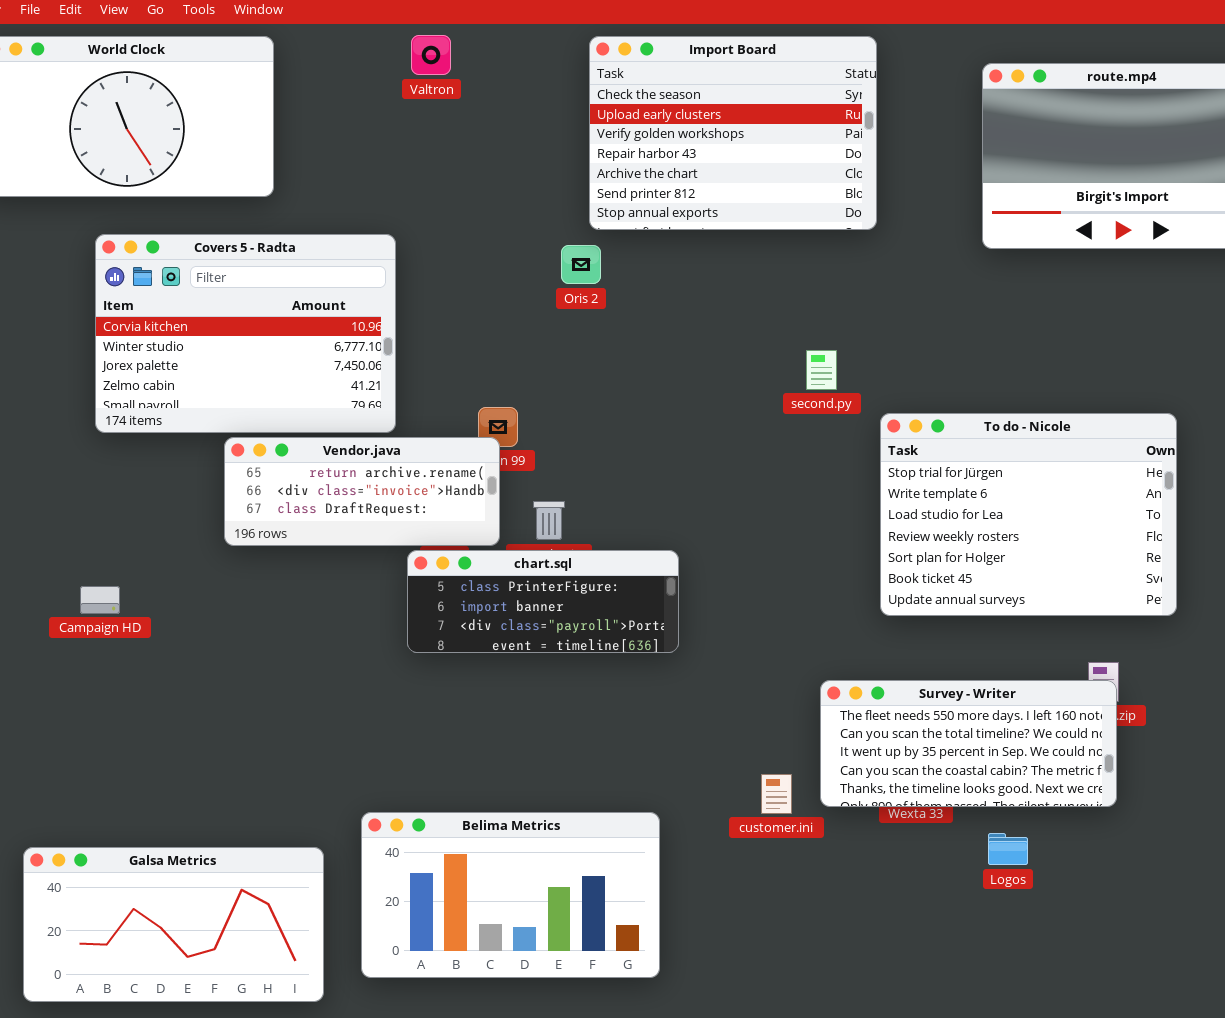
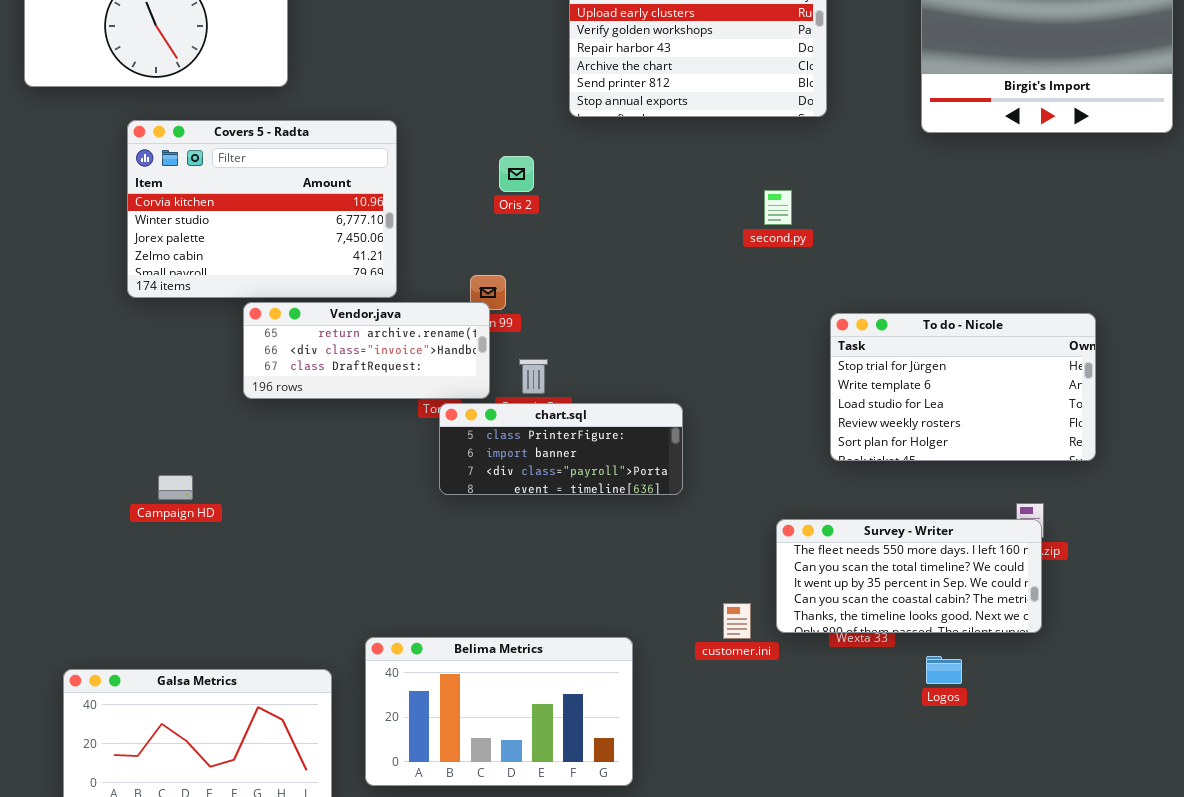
Oris 2: [561,245,601,284] -> [499,156,534,192], moved
second.py: [806,350,837,390] -> [764,190,792,225], moved
To do - Nicole: [880,413,1177,616] -> [830,313,1096,461], resized
chart.sql: [407,550,679,653] -> [439,403,683,495], moved
Campaign HD: [80,586,120,614] -> [158,475,193,500], moved

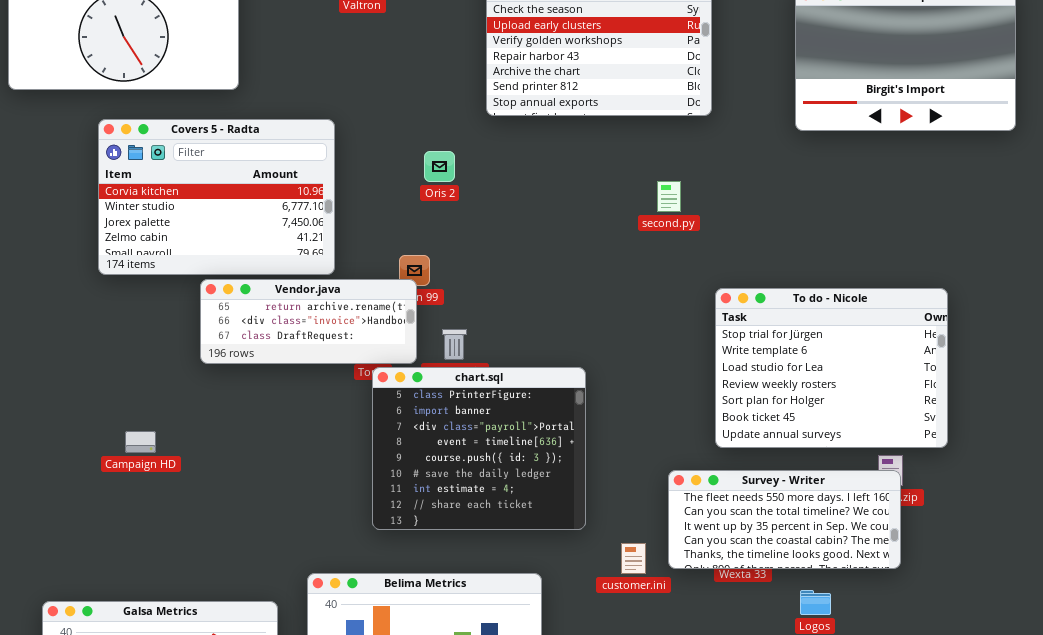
To do - Nicole: [830,313,1096,461] -> [715,288,948,448], resized
chart.sql: [439,403,683,495] -> [372,367,586,530], resized

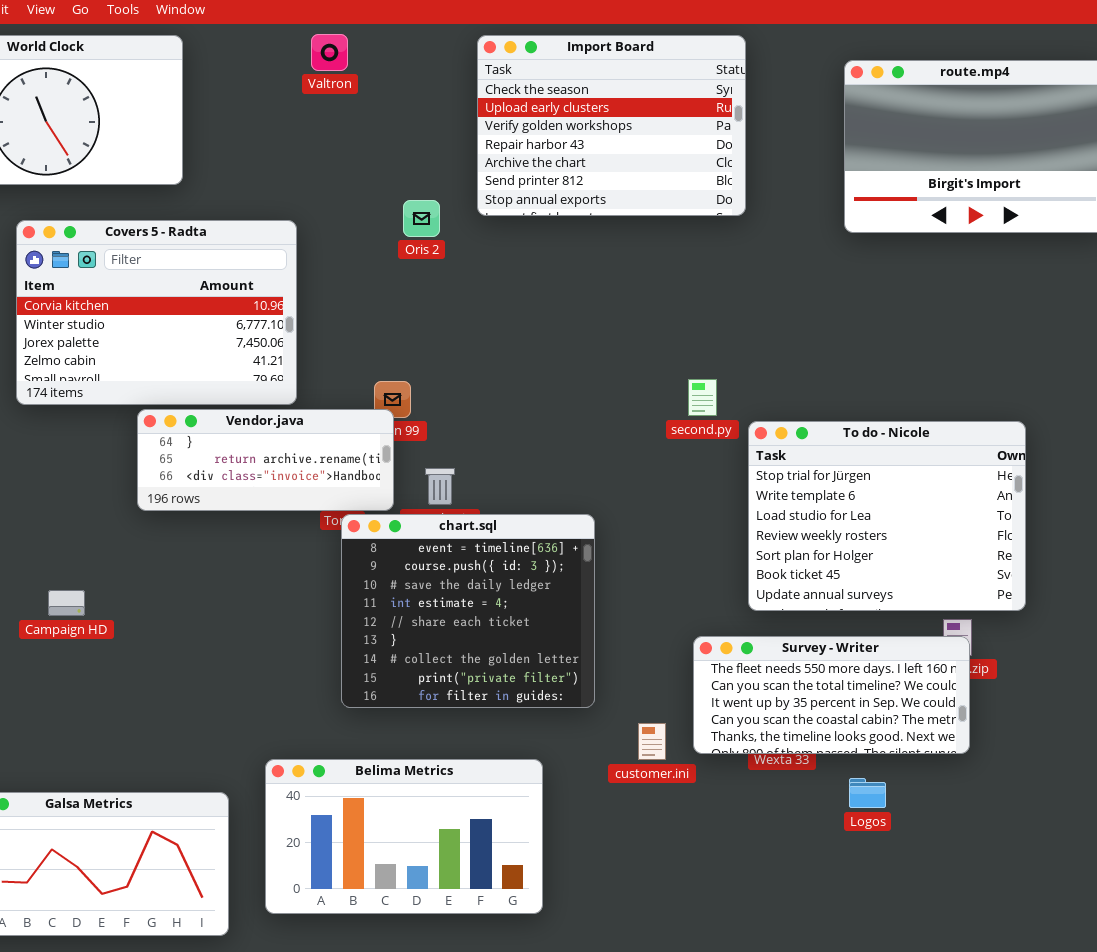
Oris 2: [424,151,455,182] -> [403,200,440,237], moved
second.py: [657,181,681,212] -> [688,379,717,416], moved
Vendor.java: [200,279,417,364] -> [137,409,394,511], scrolled up 1 row
chart.sql: [372,367,586,530] -> [341,514,595,708], scrolled down 3 rows

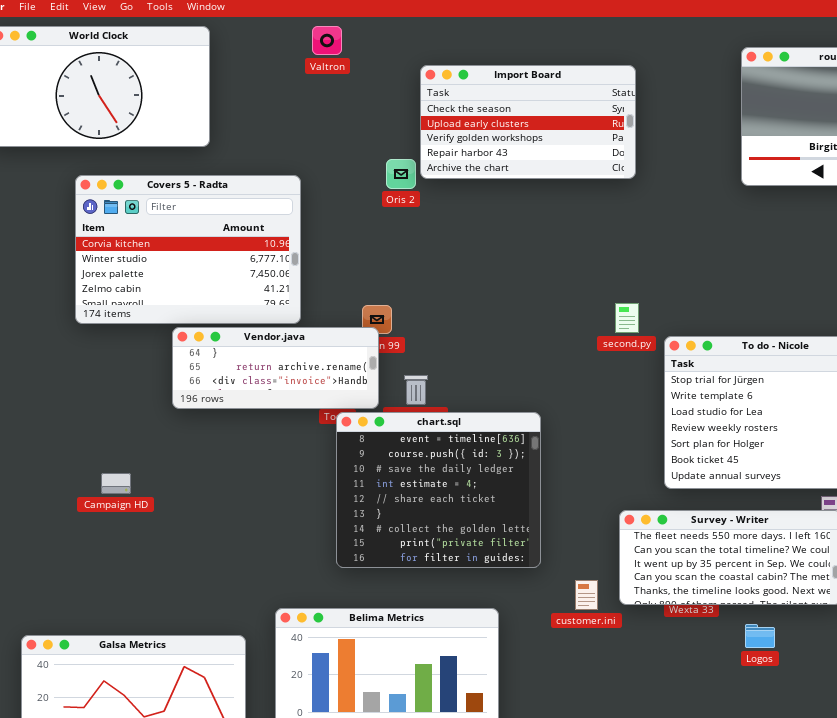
Import Board: [477,35,746,216] -> [420,65,636,179], moved, resized

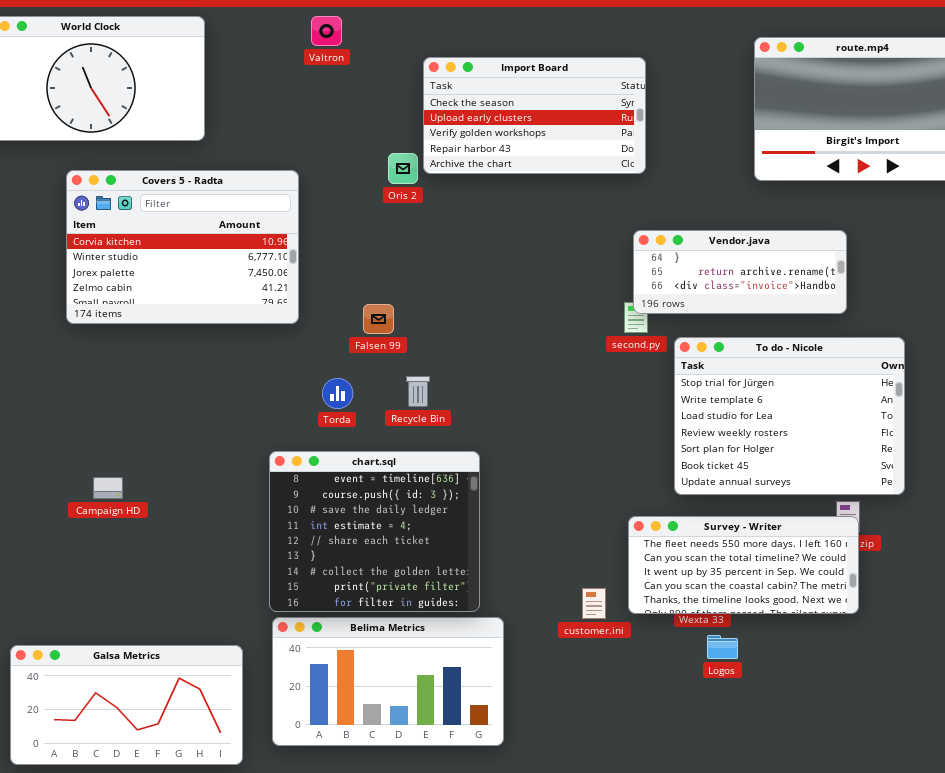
Vendor.java: [172,327,379,409] -> [633,230,847,314], moved
chart.sql: [336,412,541,568] -> [269,451,480,612], moved
Logos: [745,624,775,648] -> [707,635,738,659], moved

